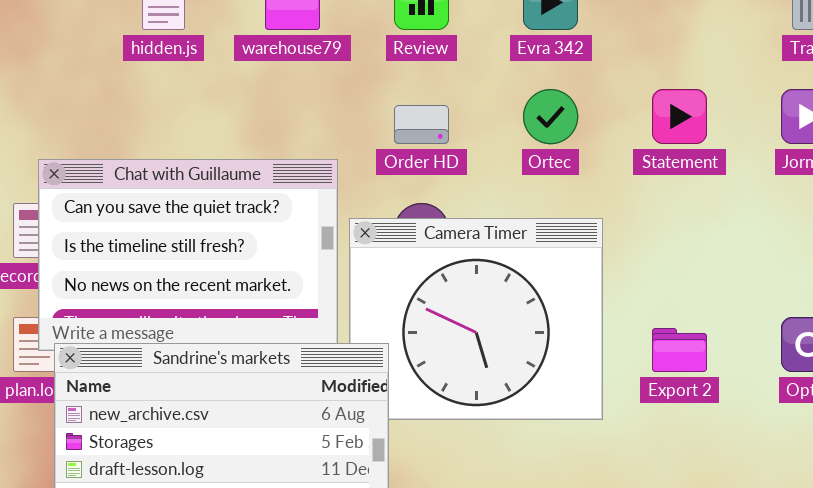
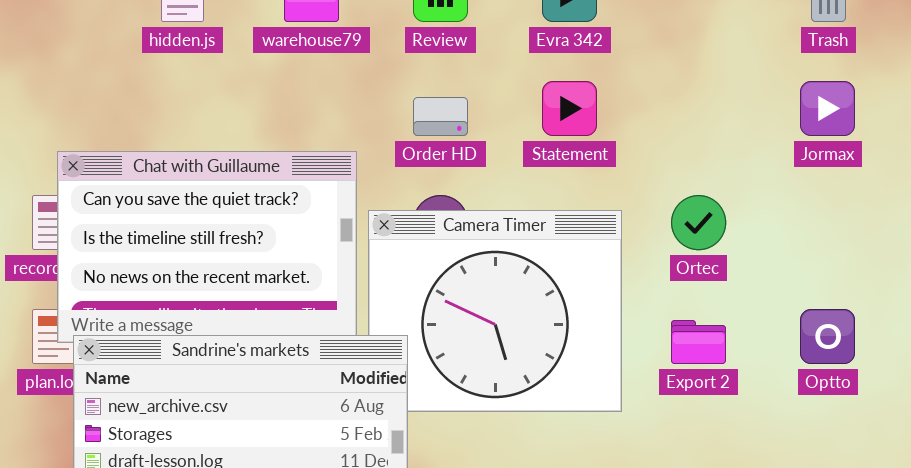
Ortec: [523,89,578,144] -> [671,195,726,250], moved
Statement: [652,89,707,144] -> [542,81,597,136], moved

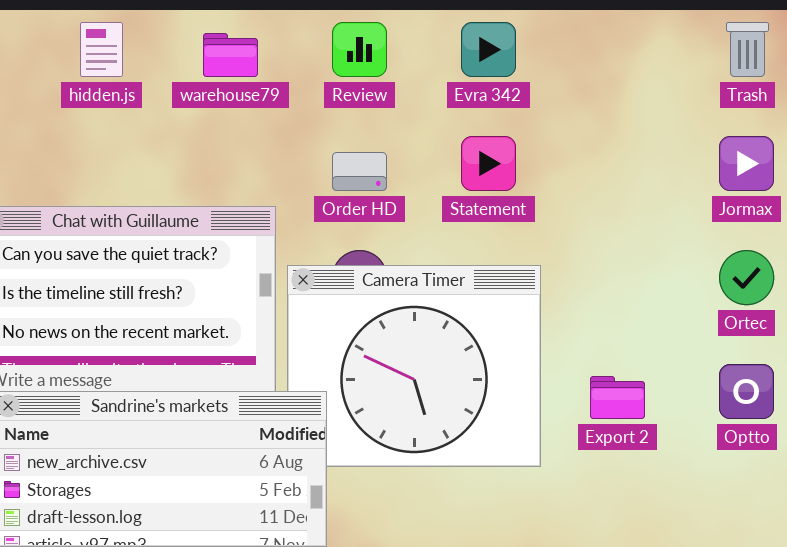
Ortec: [671,195,726,250] -> [719,250,774,305], moved

